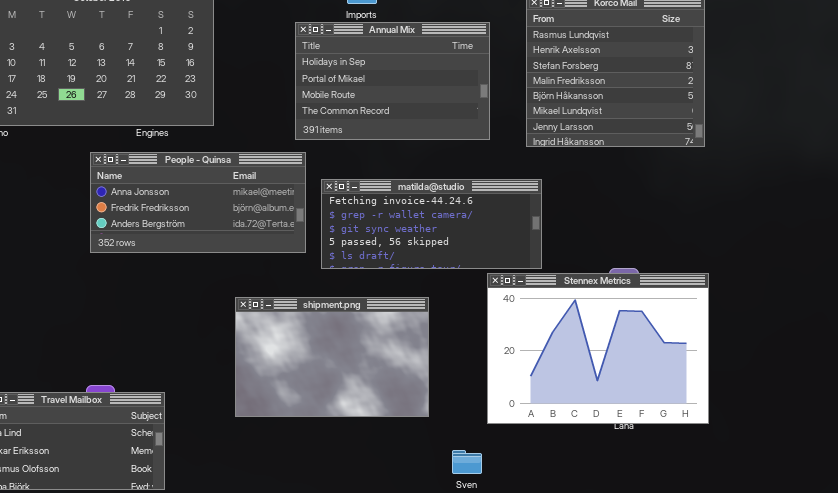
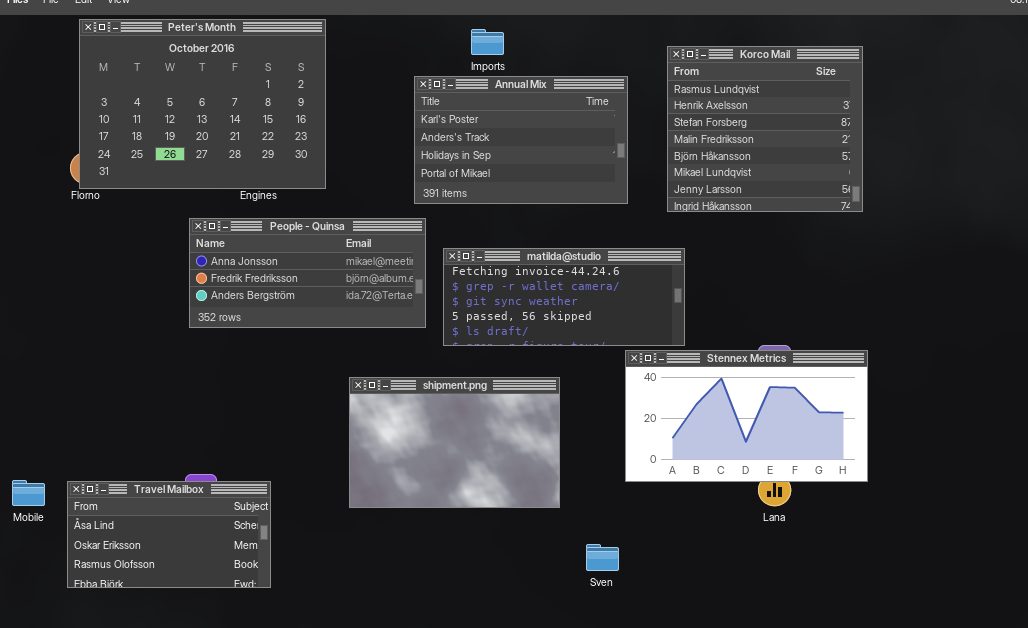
Annual Mix: [295,22,490,140] -> [414,76,628,204], scrolled up 2 rows
Stennex Metrics: [487,273,709,424] -> [625,350,868,482], resized

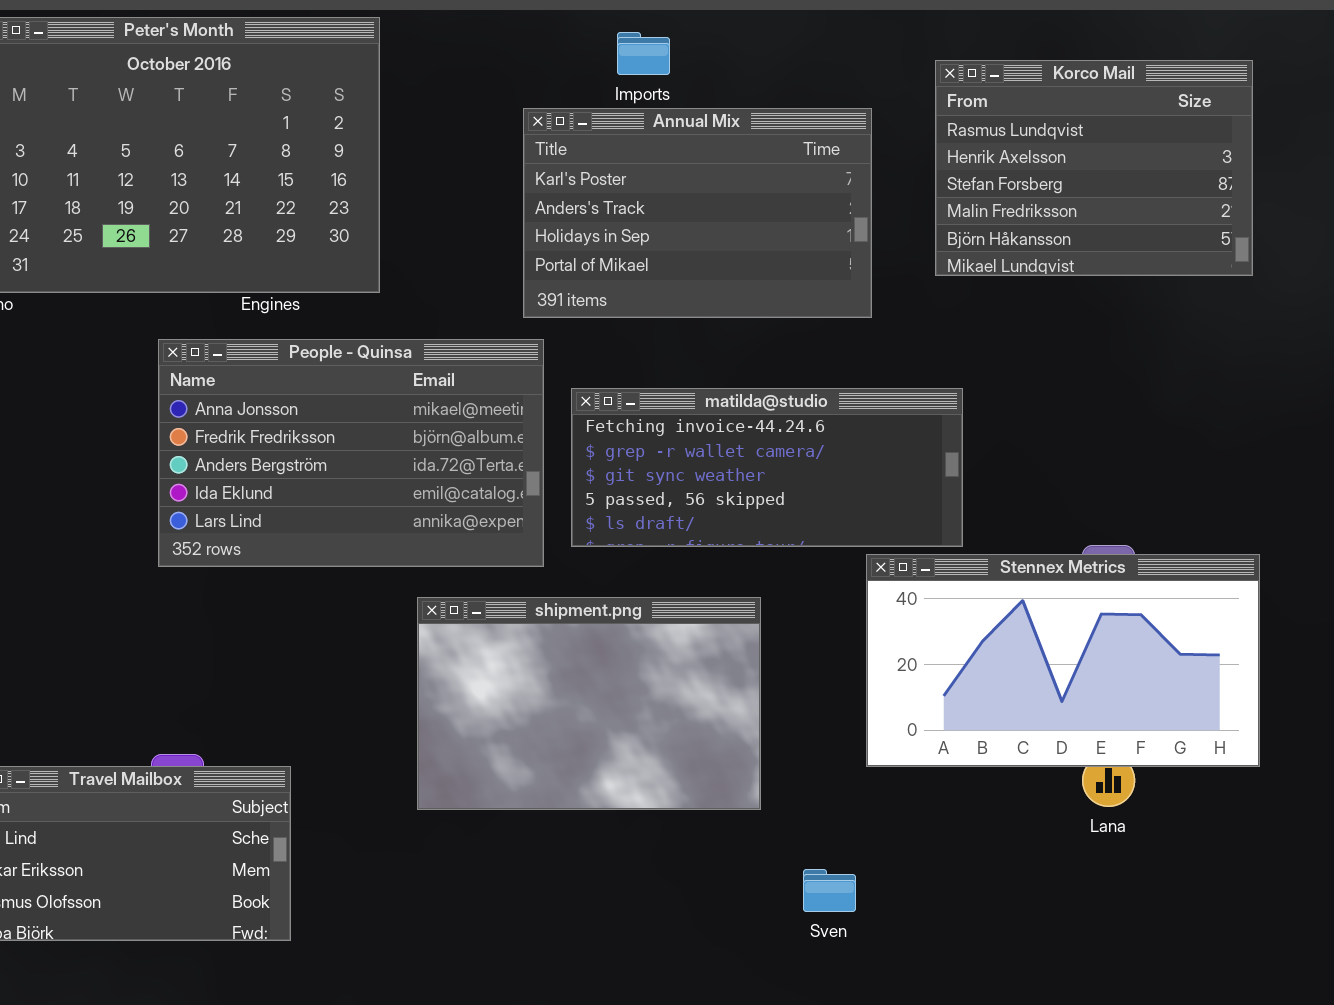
Korco Mail: [667,46,863,212] -> [935,60,1253,276], resized
People - Quinsa: [189,218,426,328] -> [158,339,544,567], resized

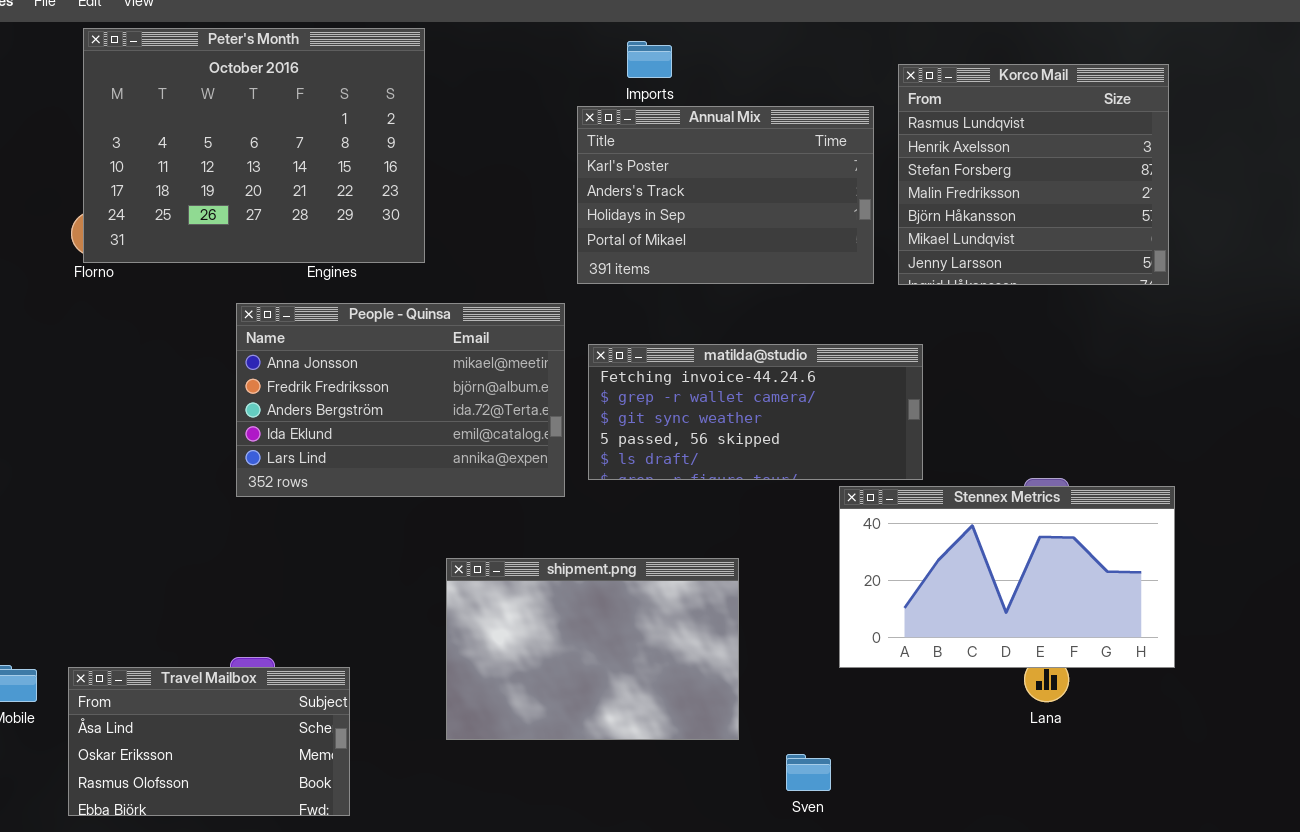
Korco Mail: [935,60,1253,276] -> [898,64,1169,285], resized
Annual Mix: [523,108,872,318] -> [577,106,874,284], moved
shipment.png: [417,597,761,810] -> [446,558,739,740], moved

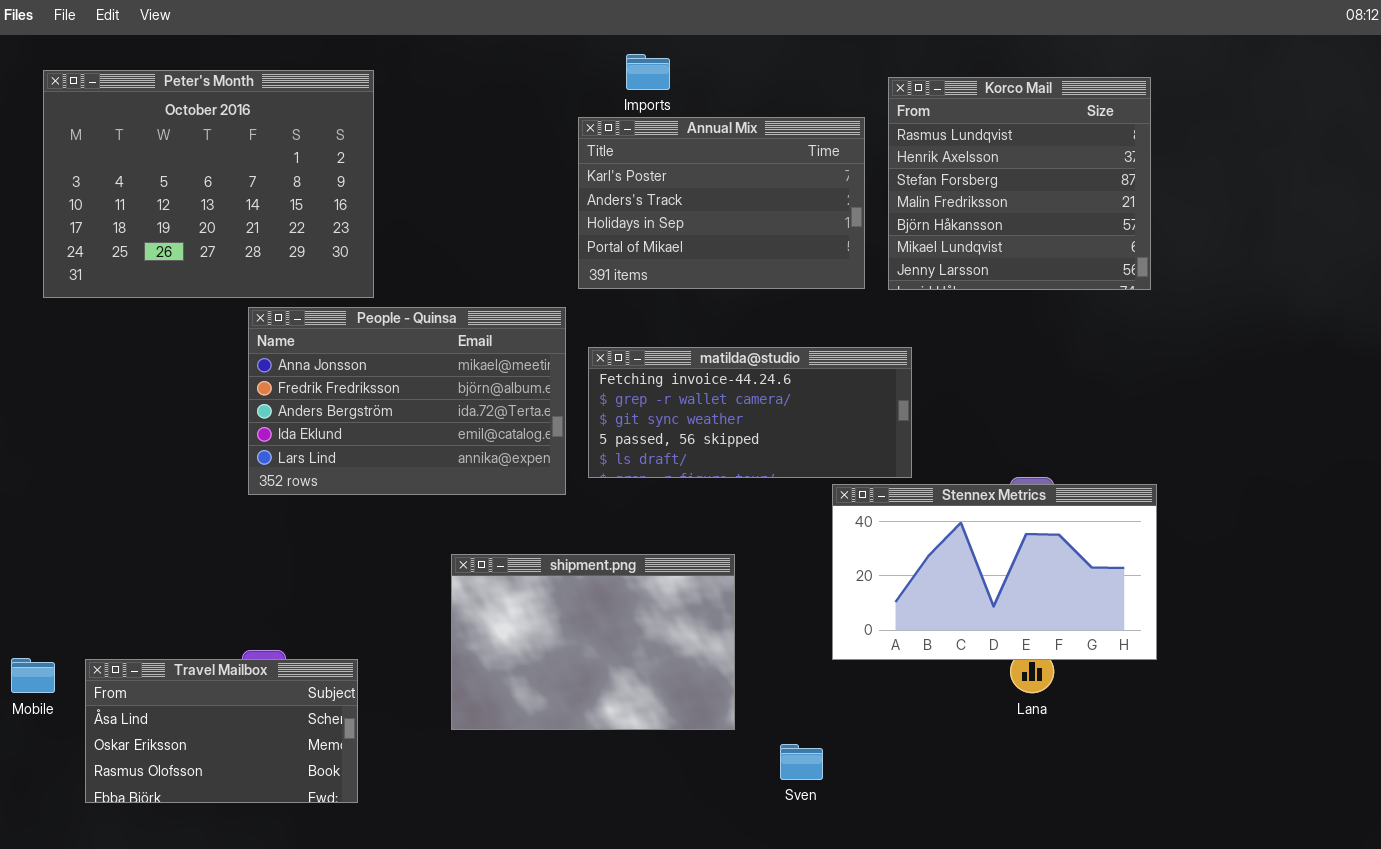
Peter's Month: [83,28,425,263] -> [43,70,374,298], moved

